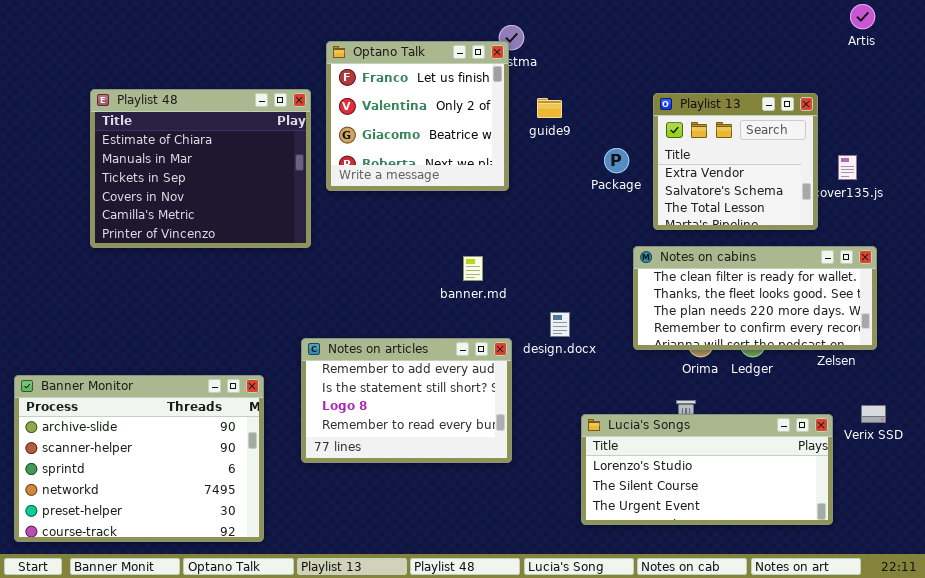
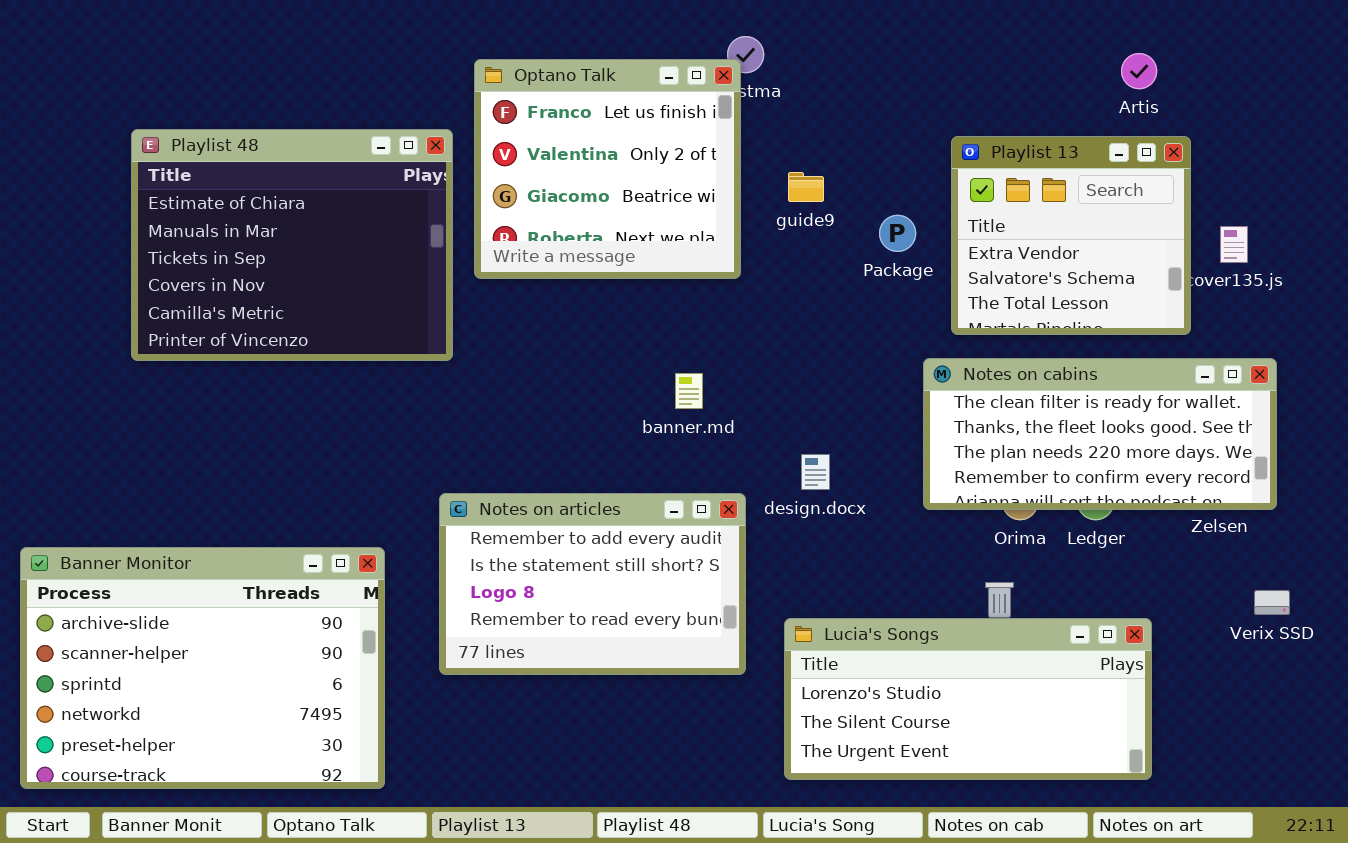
Artis: [850,4,875,29] -> [1121,53,1157,89], moved
guide9: [537,98,562,118] -> [788,172,824,202], moved
Lucia's Songs: [581,414,833,525] -> [784,618,1152,780], moved

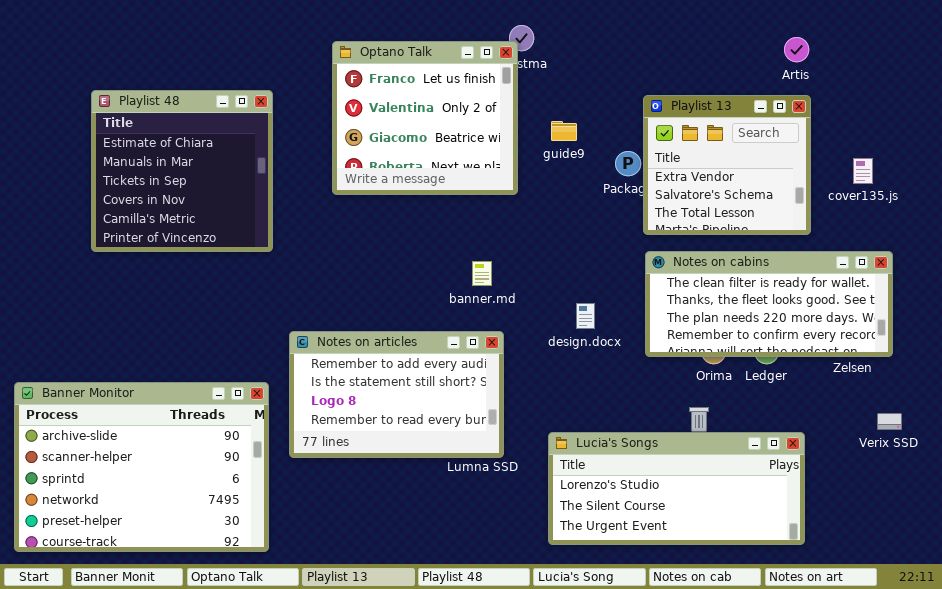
Playlist 48: [131,129,453,361] -> [91,90,273,252], resized
Playlist 13: [951,136,1191,335] -> [643,95,811,235], moved
design.docx: [801,454,830,490] -> [576,303,595,329], moved
Notes on articles: [439,493,746,675] -> [289,331,504,458], moved

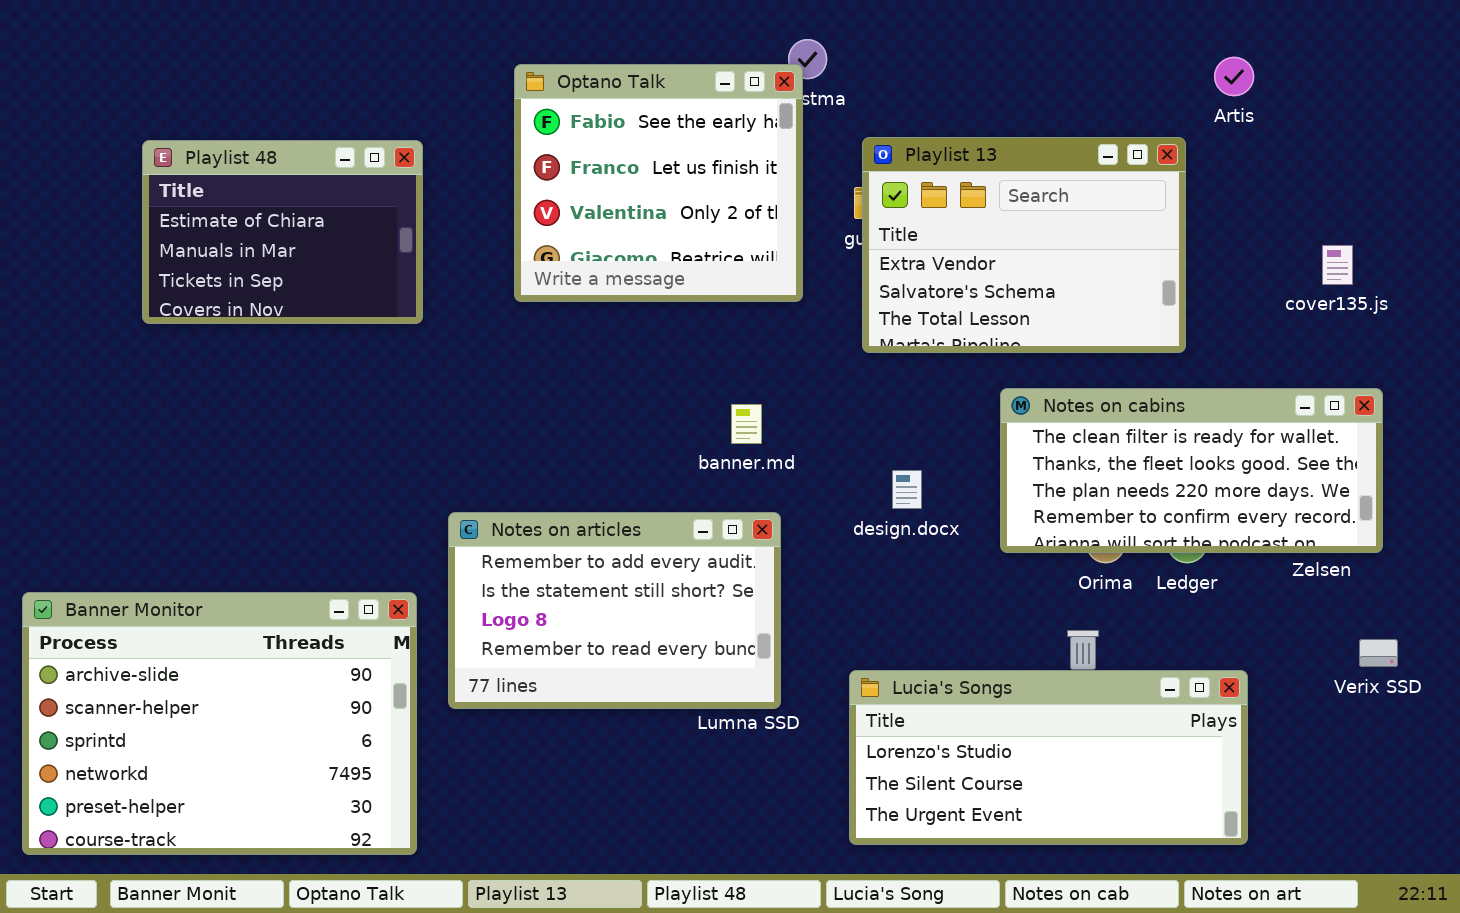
Optano Talk: [332,41,518,195] -> [514,64,803,302], scrolled up 1 row
Playlist 48: [91,90,273,252] -> [142,140,423,324], resized
Playlist 13: [643,95,811,235] -> [862,137,1186,353], moved, resized

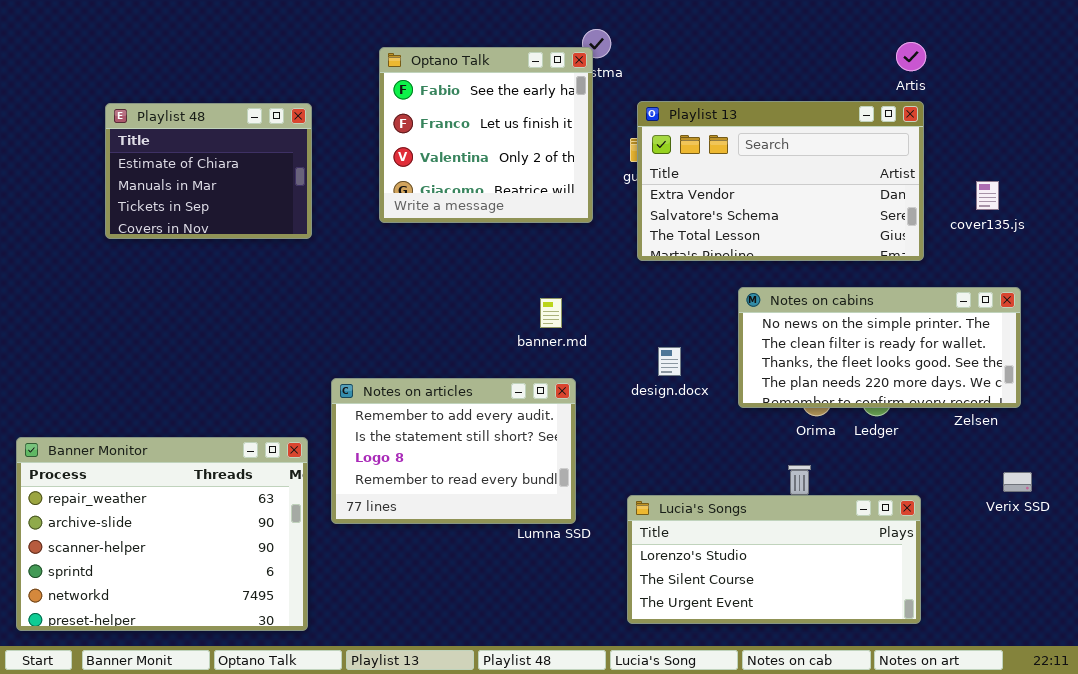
Playlist 13: [862,137,1186,353] -> [637,101,924,261], resized
Notes on cabins: [1000,388,1383,553] -> [738,287,1021,408], scrolled up 1 row
Banner Monitor: [22,592,417,855] -> [16,437,308,631], scrolled up 1 row

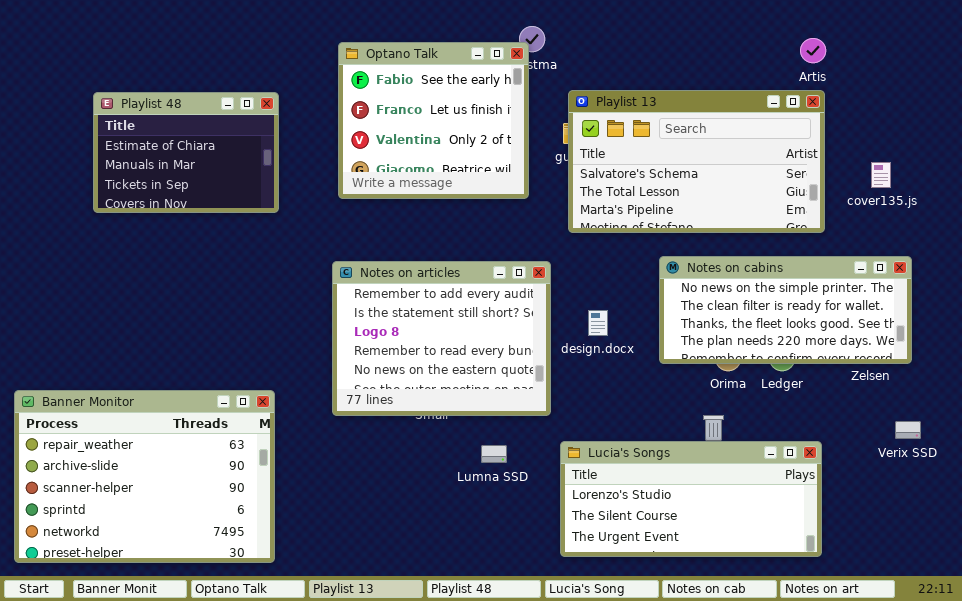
Playlist 13: [637,101,924,261] -> [568,90,825,233], scrolled down 1 row
Notes on articles: [331,378,576,524] -> [332,261,551,416], moved, resized

